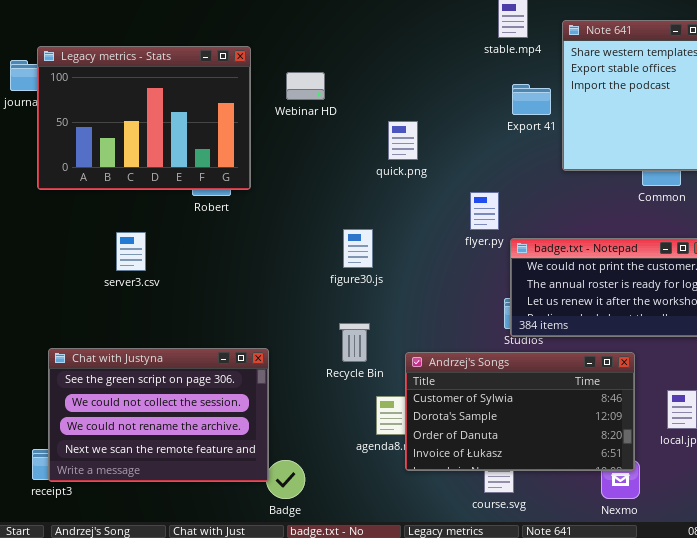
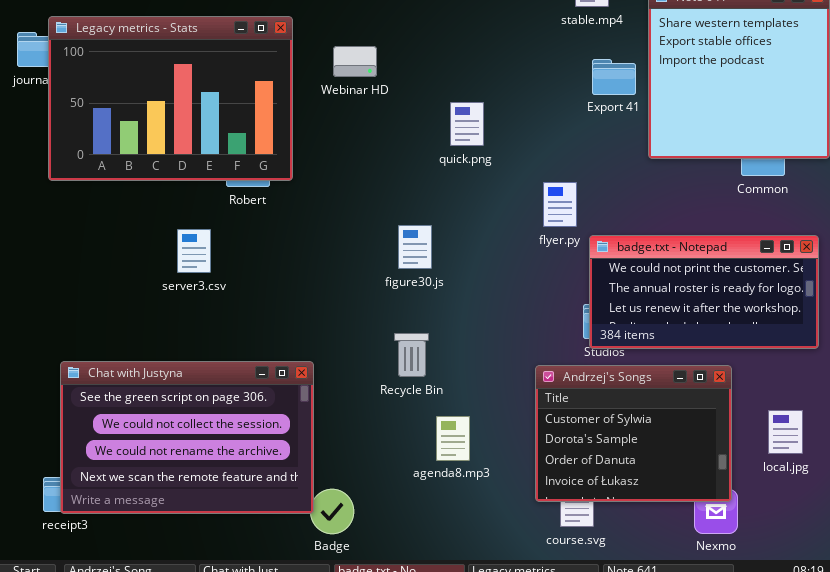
server3.csv: [116,232,146,271] -> [177,229,211,273], moved
Andrzej's Songs: [405,352,635,471] -> [535,365,732,502], resized

